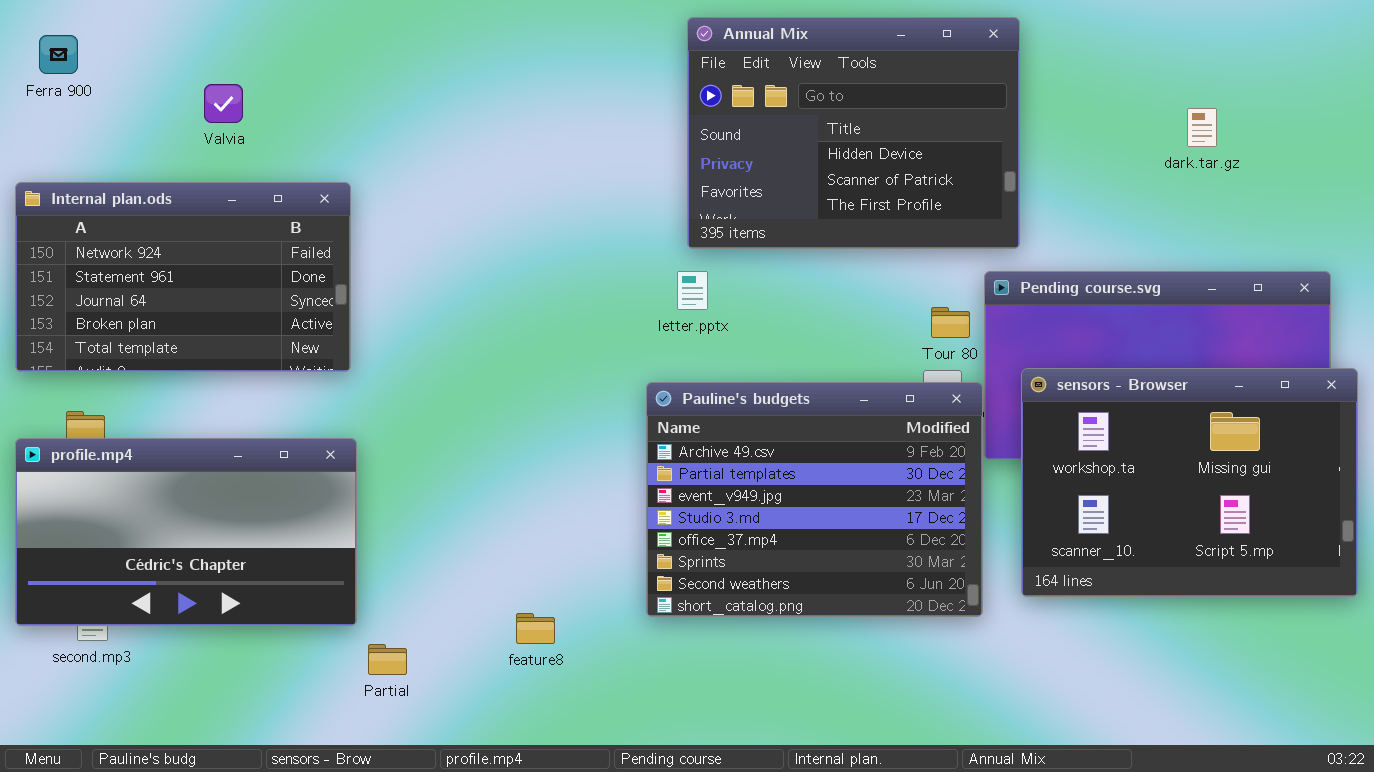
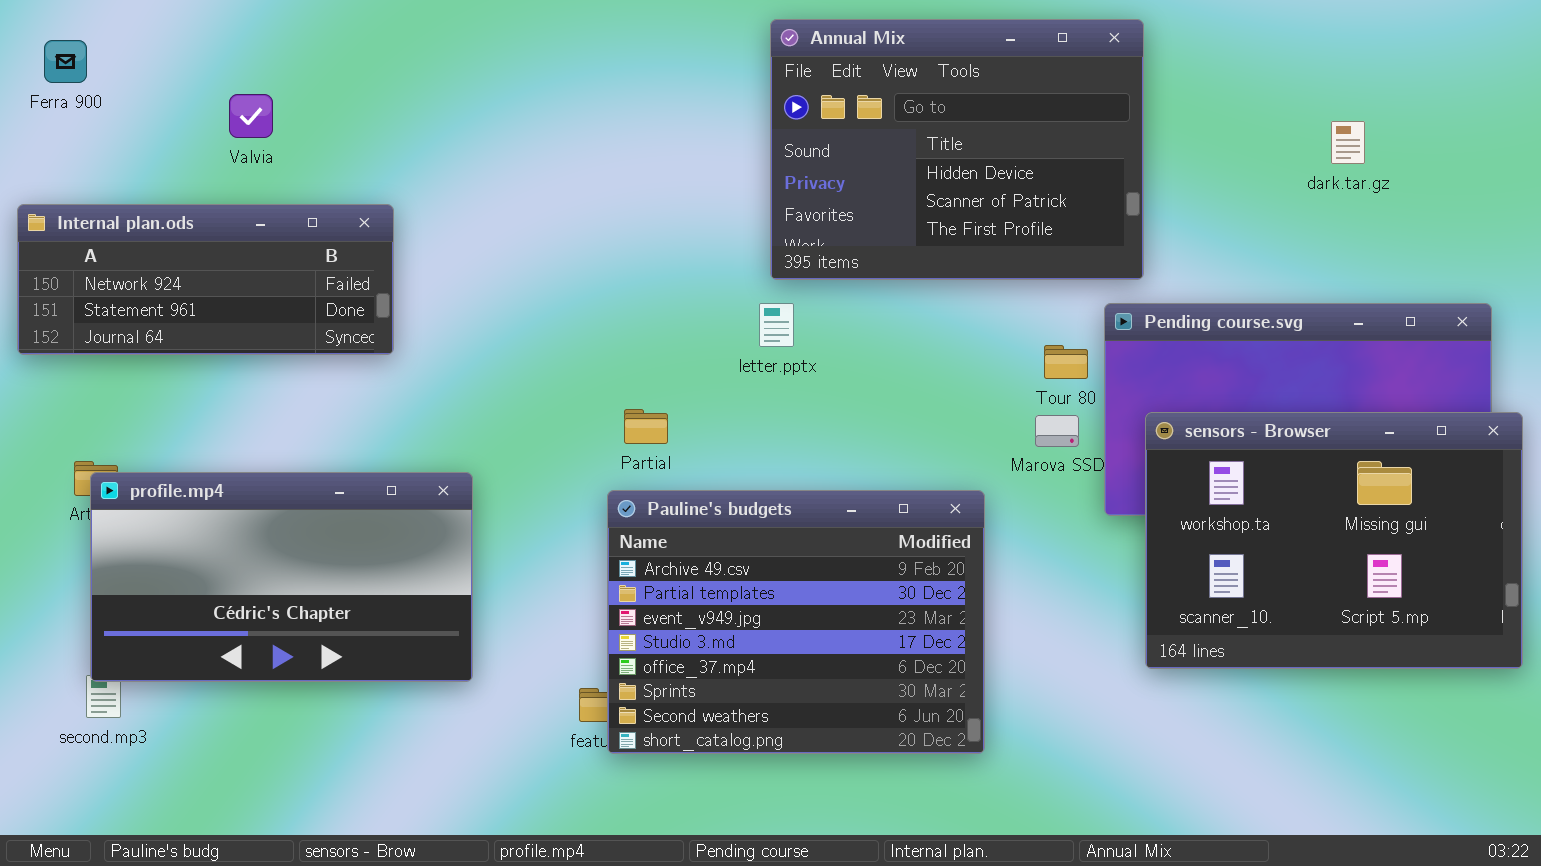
Internal plan.ods: [15,182,351,372] -> [17,204,394,355], resized
Pauline's budgets: [646,382,983,617] -> [607,490,985,754], moved
profile.mp4: [15,438,357,626] -> [90,472,473,682], moved
Partial: [368,644,407,675] -> [624,409,668,444], moved

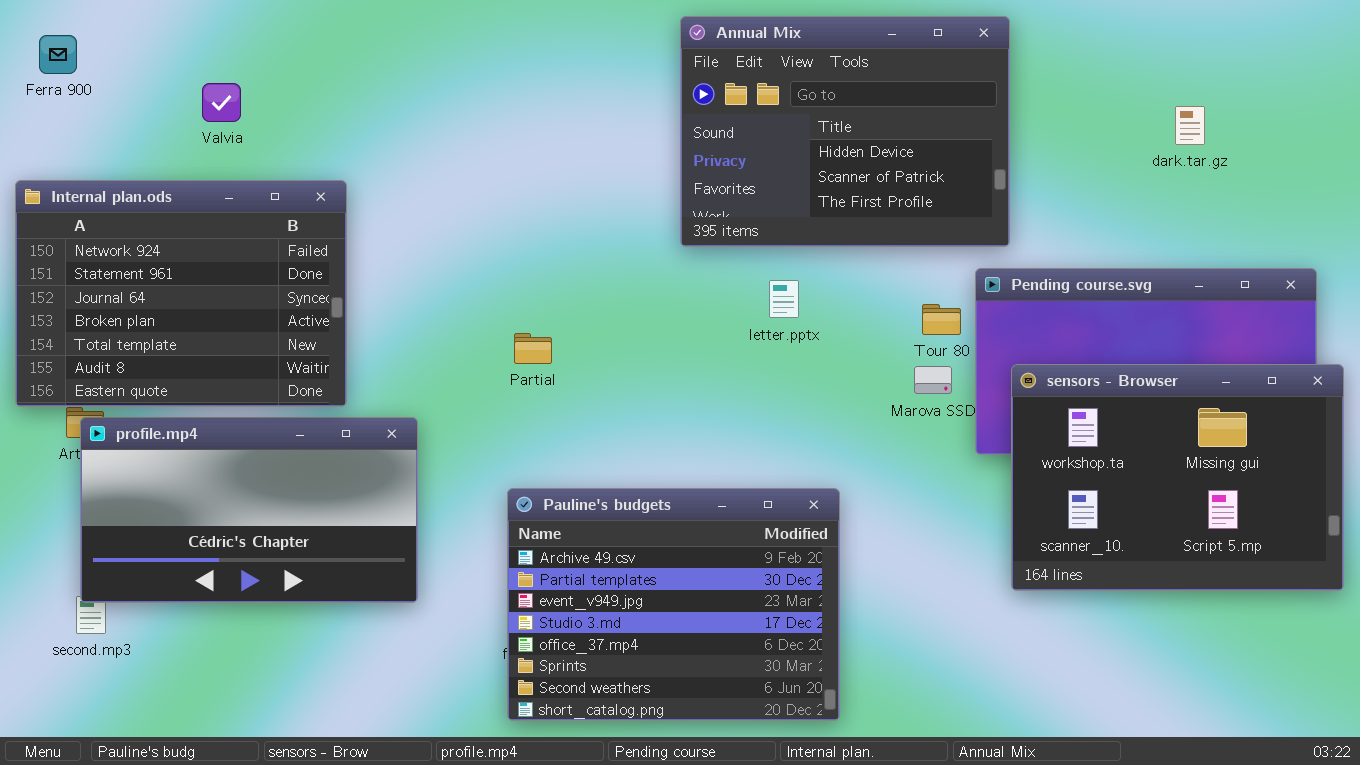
Internal plan.ods: [17,204,394,355] -> [15,180,347,407], resized
letter.pptx: [759,303,794,347] -> [769,280,799,318], moved
Partial: [624,409,668,444] -> [514,333,552,364], moved
Pauline's budgets: [607,490,985,754] -> [507,488,840,721], moved

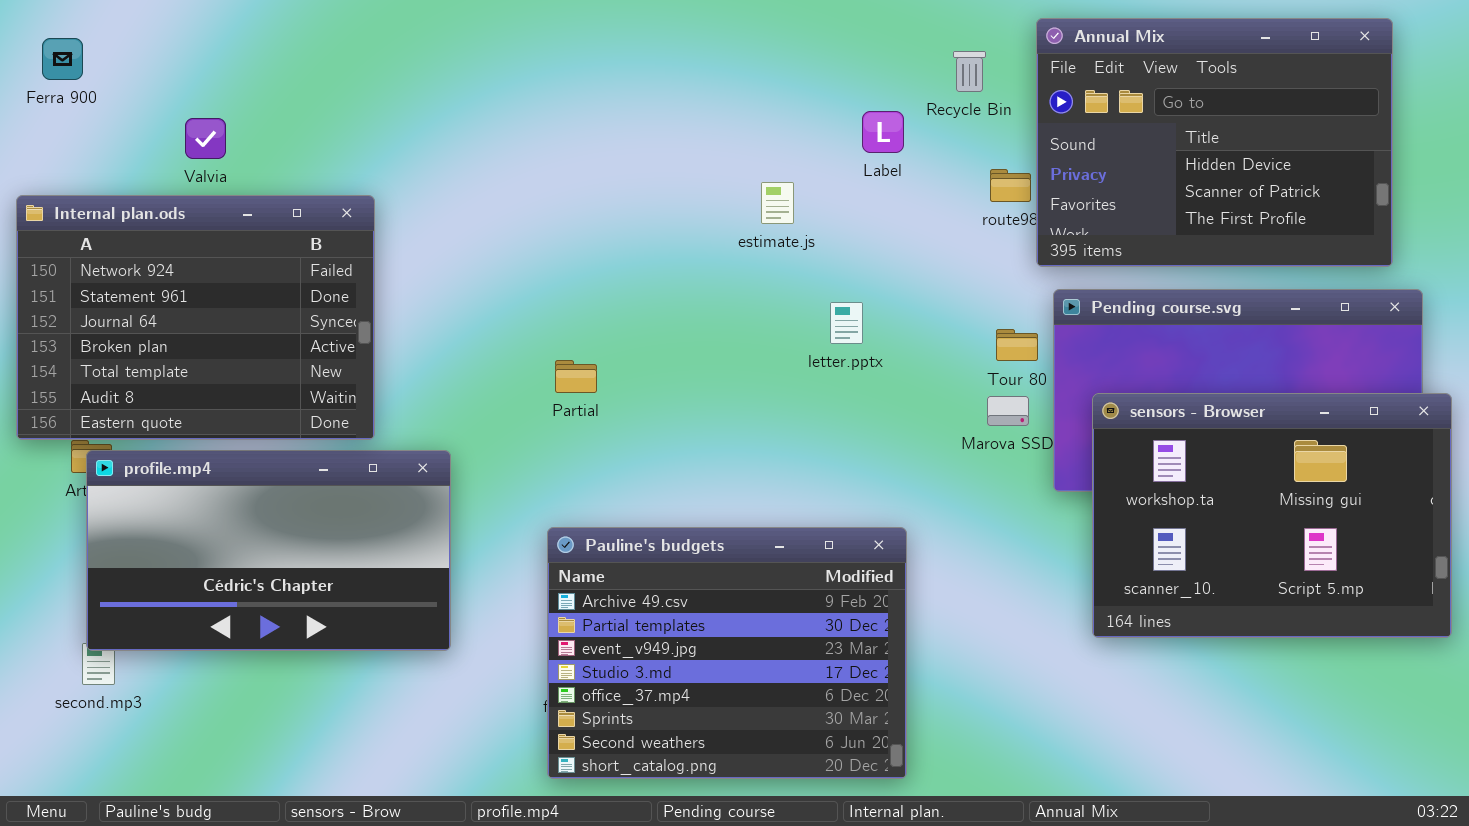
Annual Mix: [680,16,1010,247] -> [1036,18,1393,267], moved
Valvia: [202,83,241,122] -> [185,118,226,159], moved

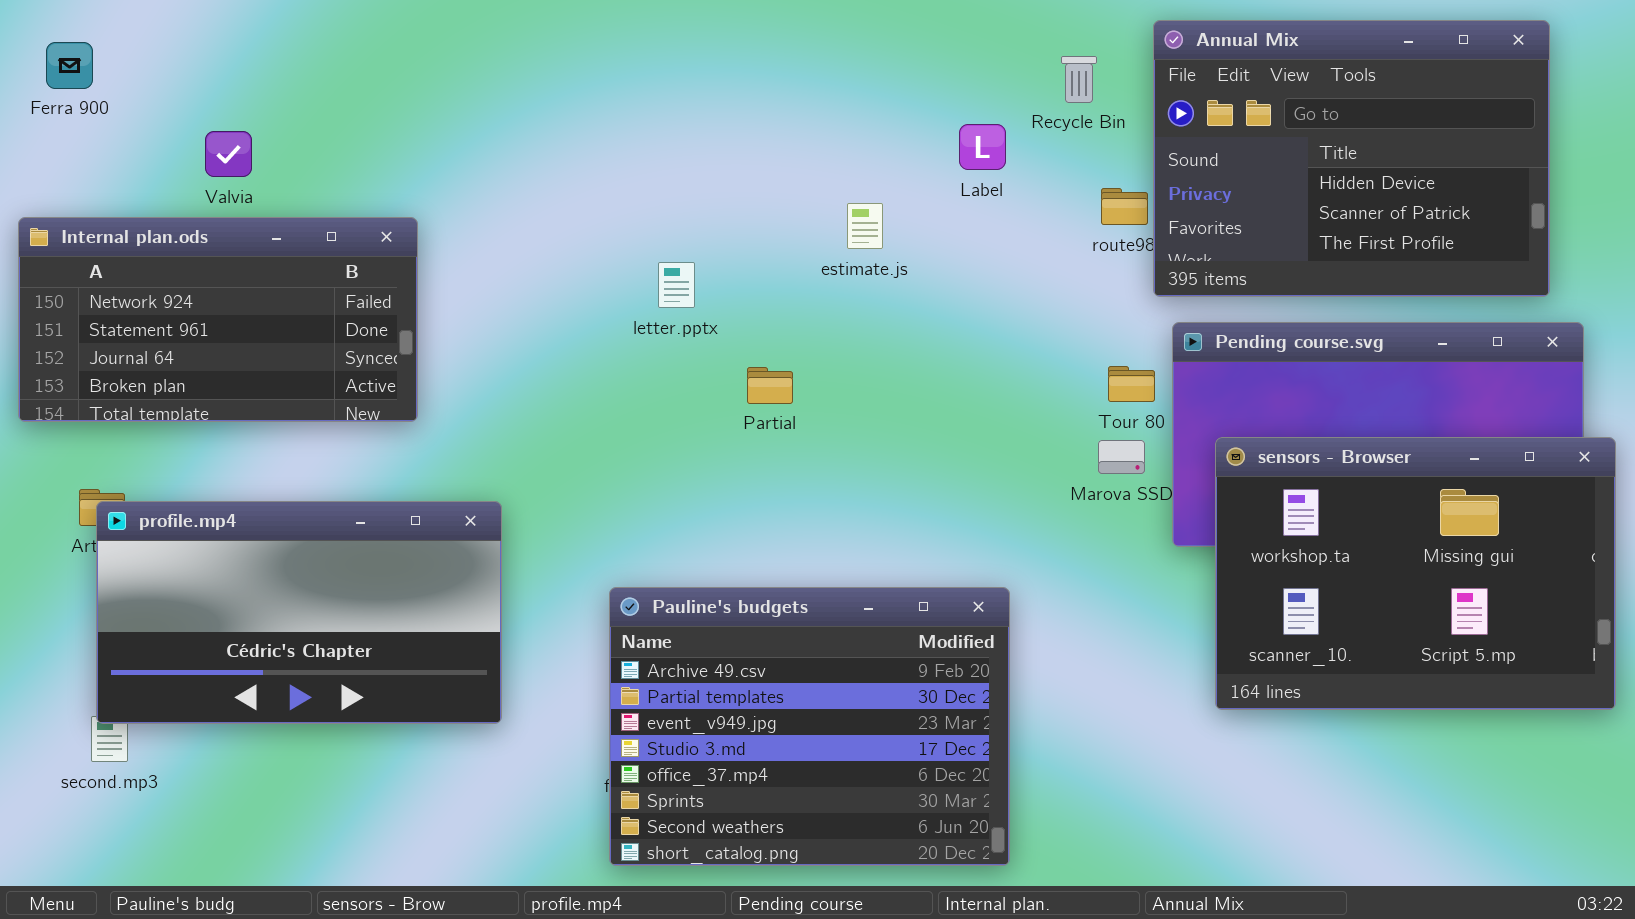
Internal plan.ods: [16,195,375,440] -> [18,217,418,422], resized
letter.pptx: [830,302,863,344] -> [658,262,695,308], moved
Partial: [555,360,597,393] -> [747,367,793,404], moved

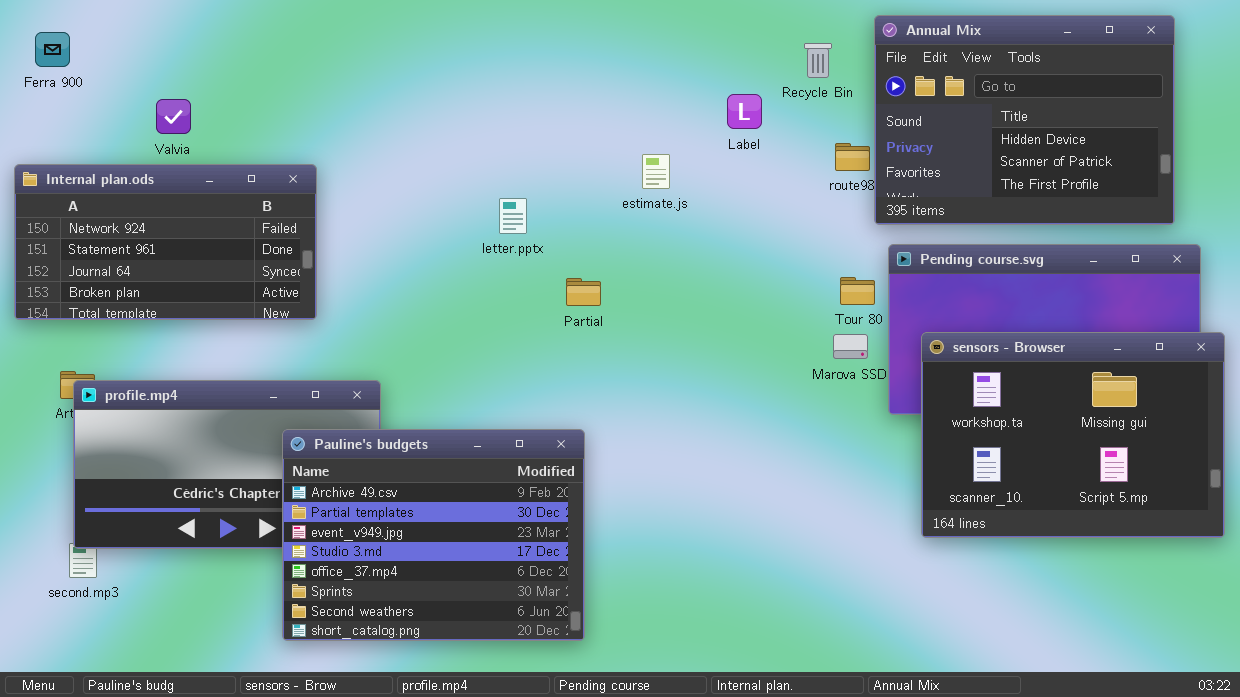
Pauline's budgets: [609,587,1010,866] -> [282,429,585,641], moved

